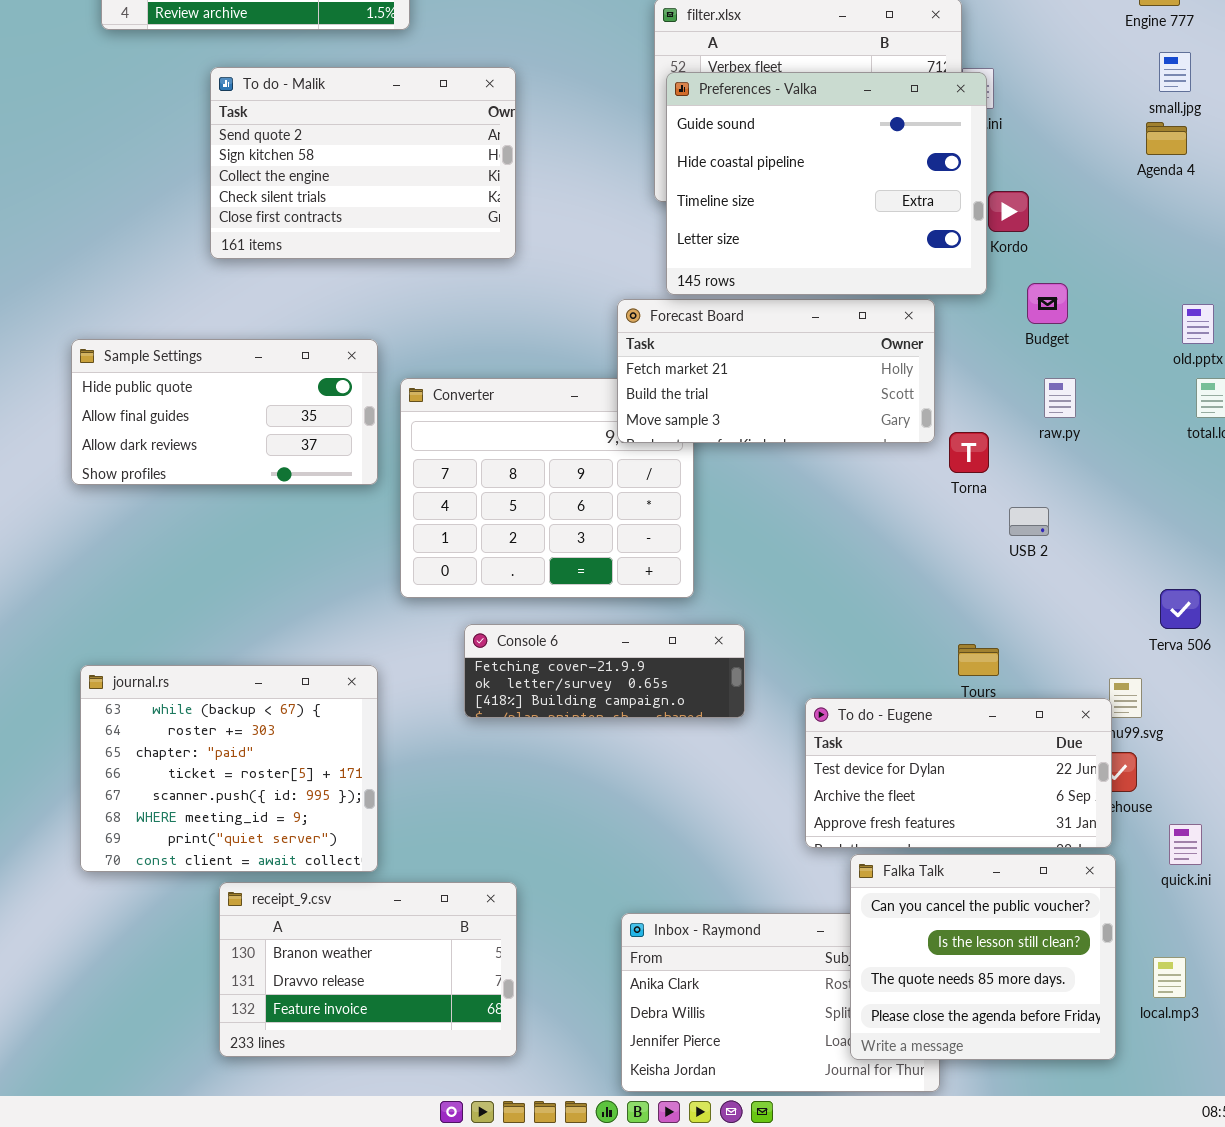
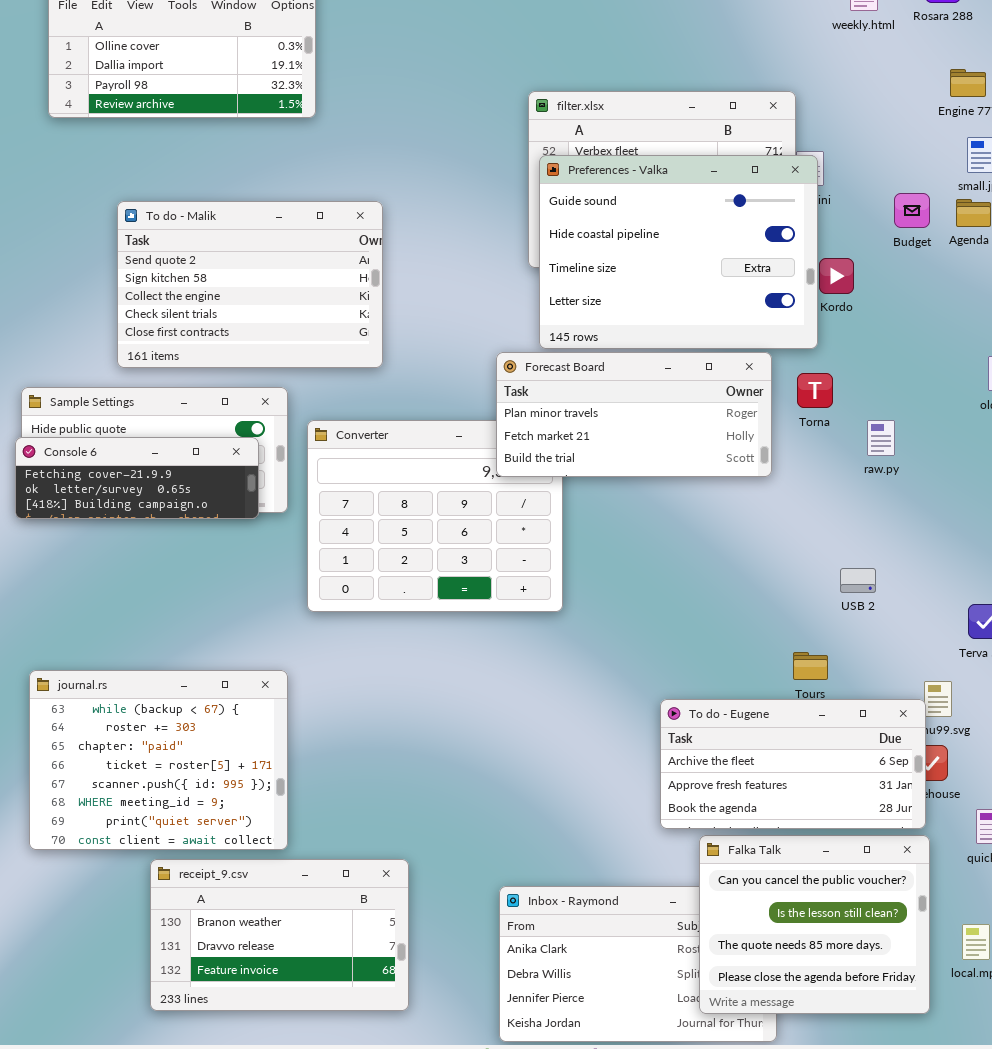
To do - Malik: [210,67,516,259] -> [117,201,383,368], moved
Budget: [1027,283,1068,324] -> [894,193,930,228], moved
Forecast Board: [617,299,935,443] -> [496,352,772,477], scrolled up 1 row
Torna: [949,432,989,473] -> [797,373,833,408], moved
USB 2: [1009,507,1049,536] -> [840,568,876,593], moved
Console 6: [464,624,745,718] -> [15,437,259,519], moved
To do - Eugene: [805,698,1112,848] -> [660,699,926,829], scrolled down 1 row

